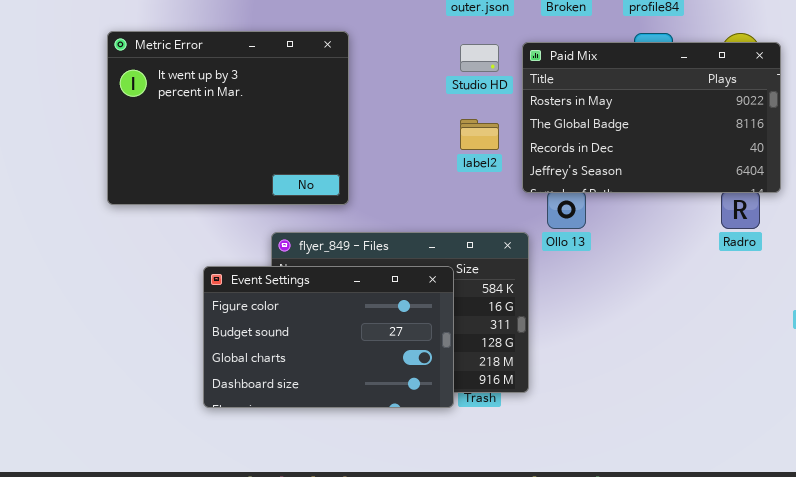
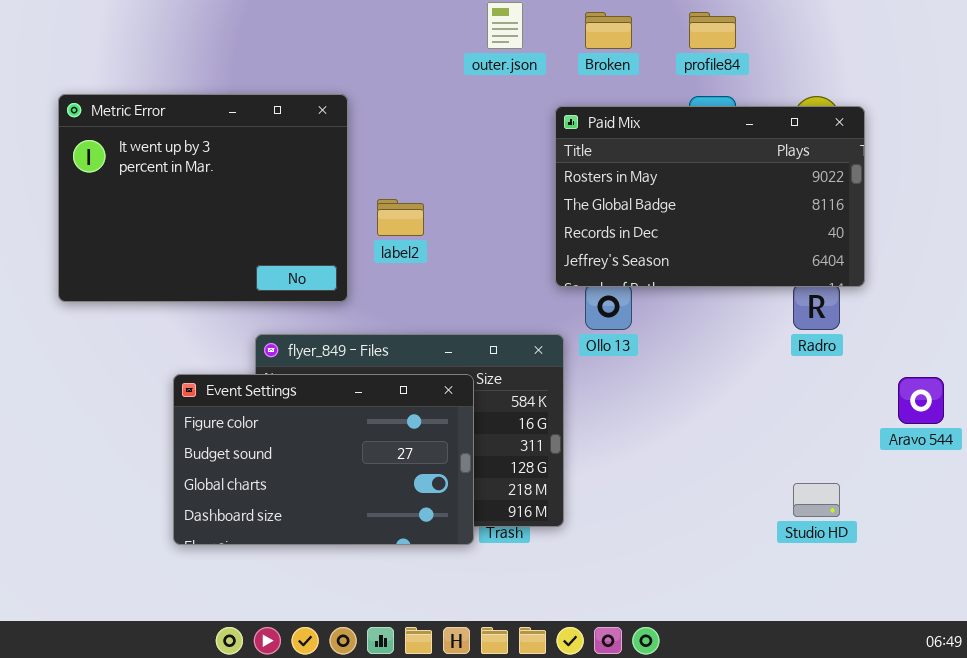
Studio HD: [460,44,499,72] -> [793,483,840,517], moved
label2: [460,119,499,150] -> [377,199,424,236], moved

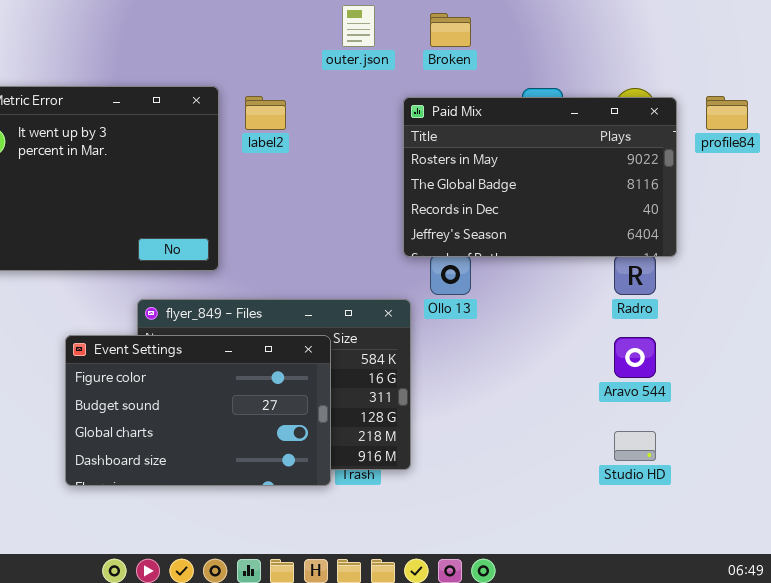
profile84: [689,12,736,49] -> [706,96,748,130], moved
label2: [377,199,424,236] -> [245,96,286,130], moved
Aravo 544: [898,377,944,424] -> [614,337,656,378], moved

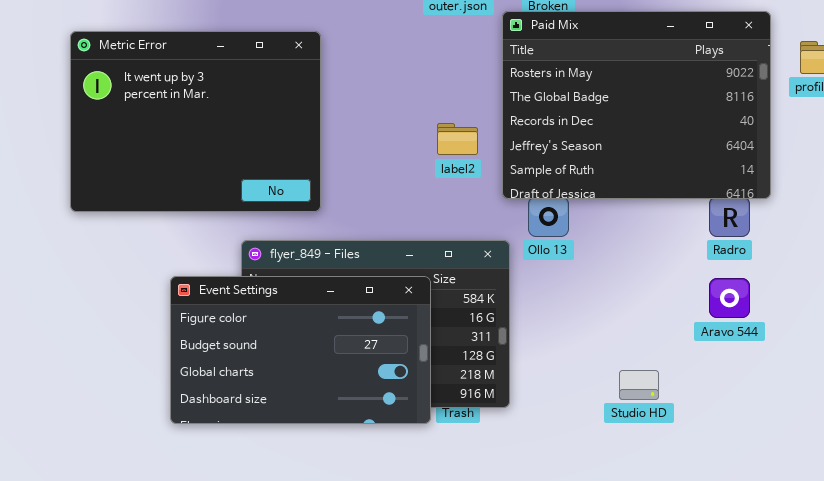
label2: [245,96,286,130] -> [437,123,478,155], moved
Paid Mix: [403,97,677,257] -> [502,11,771,199], resized
Studio HD: [614,431,656,461] -> [619,370,659,400], moved

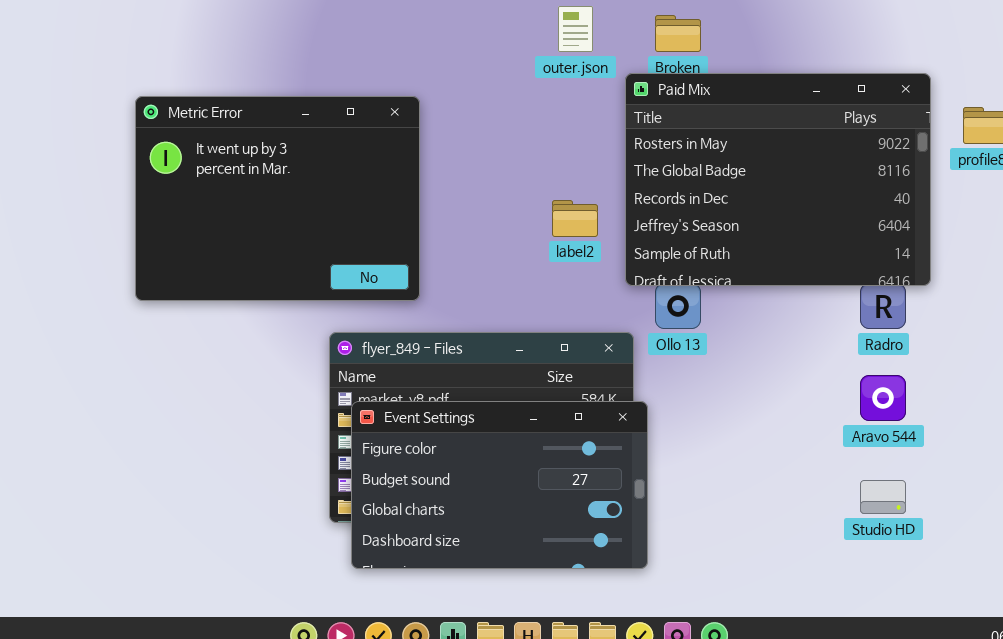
Event Settings: [170,276,431,424] -> [351,401,648,569], moved
Studio HD: [619,370,659,400] -> [860,480,906,514], moved

